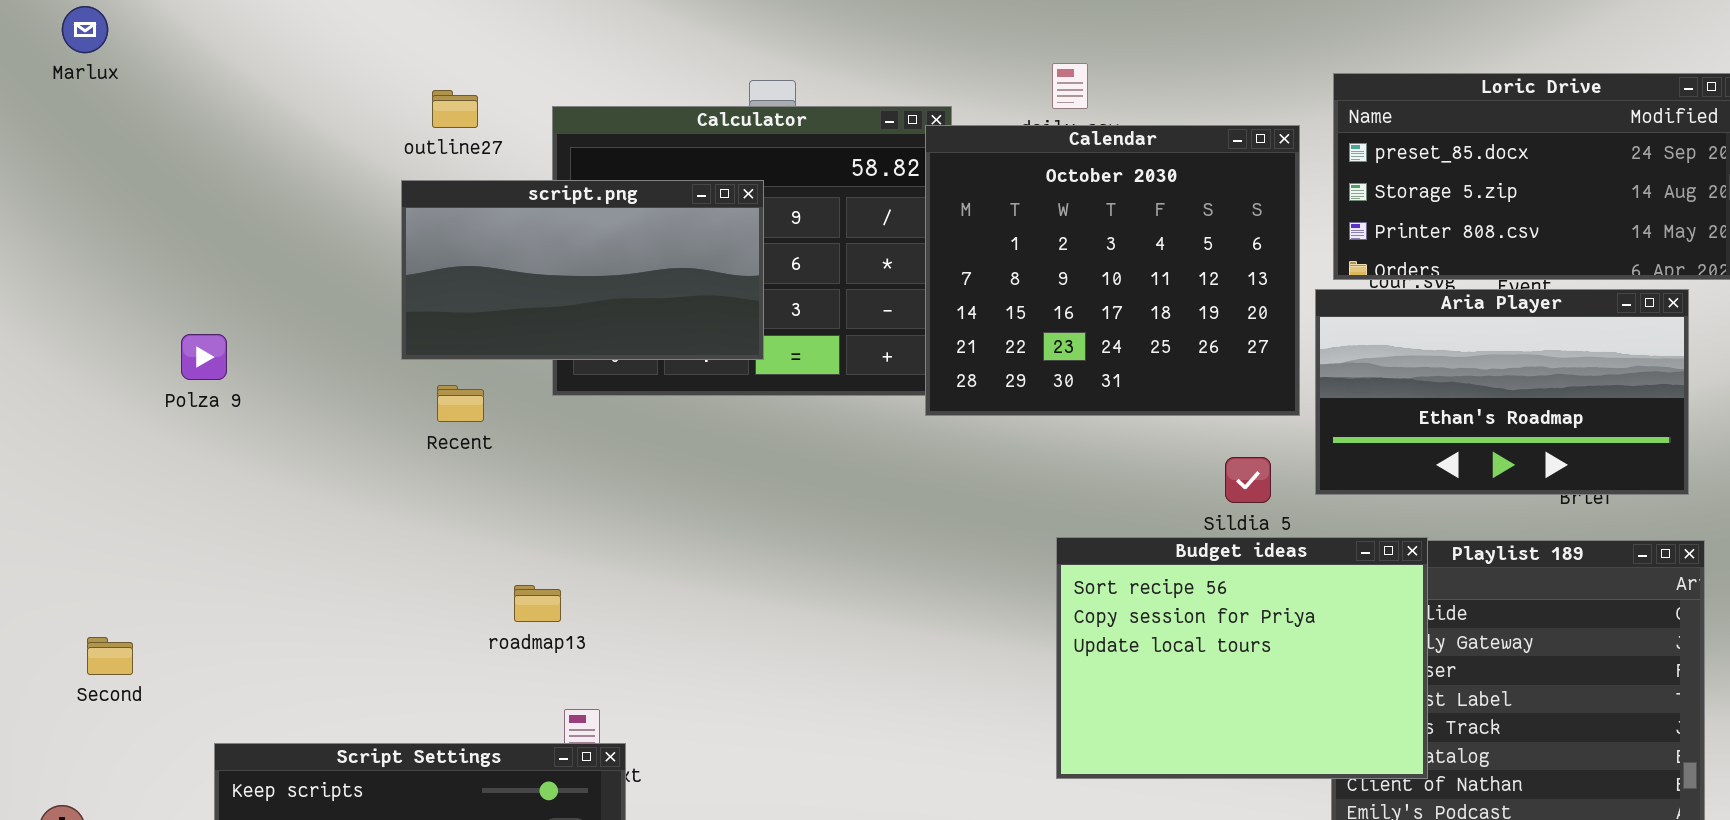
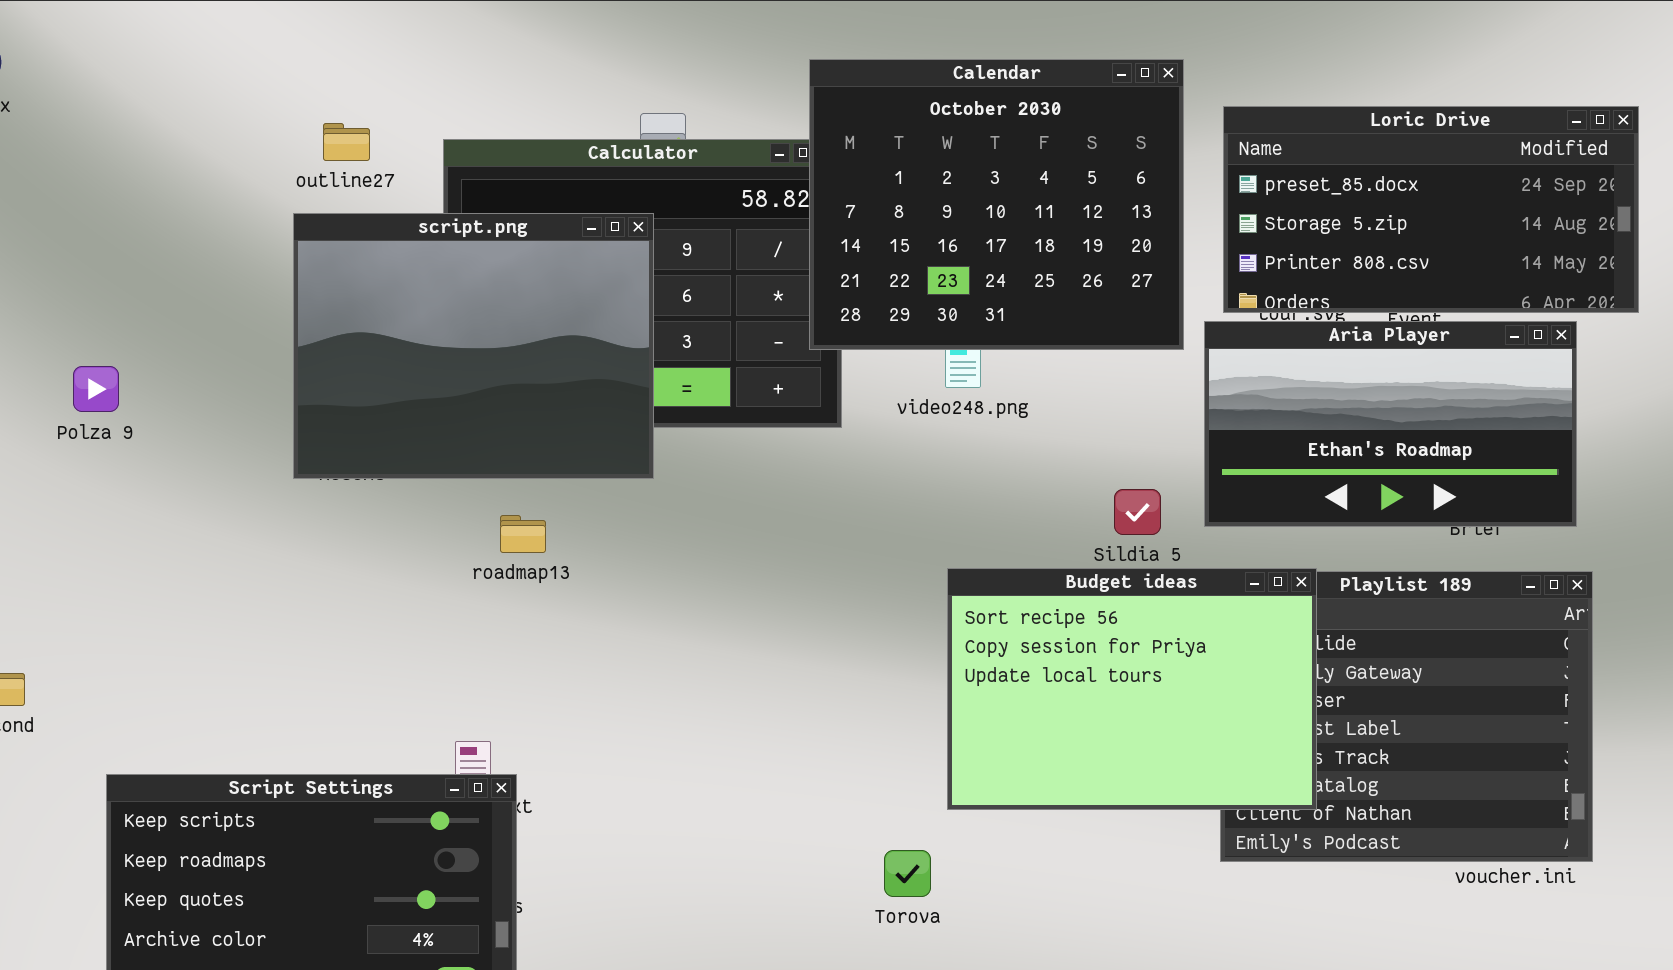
Calendar: [925,125,1300,416] -> [809,59,1184,350], moved
script.png: [401,180,764,360] -> [293,213,654,479], resized
roadmap13: [514,585,561,622] -> [500,515,546,553], moved

